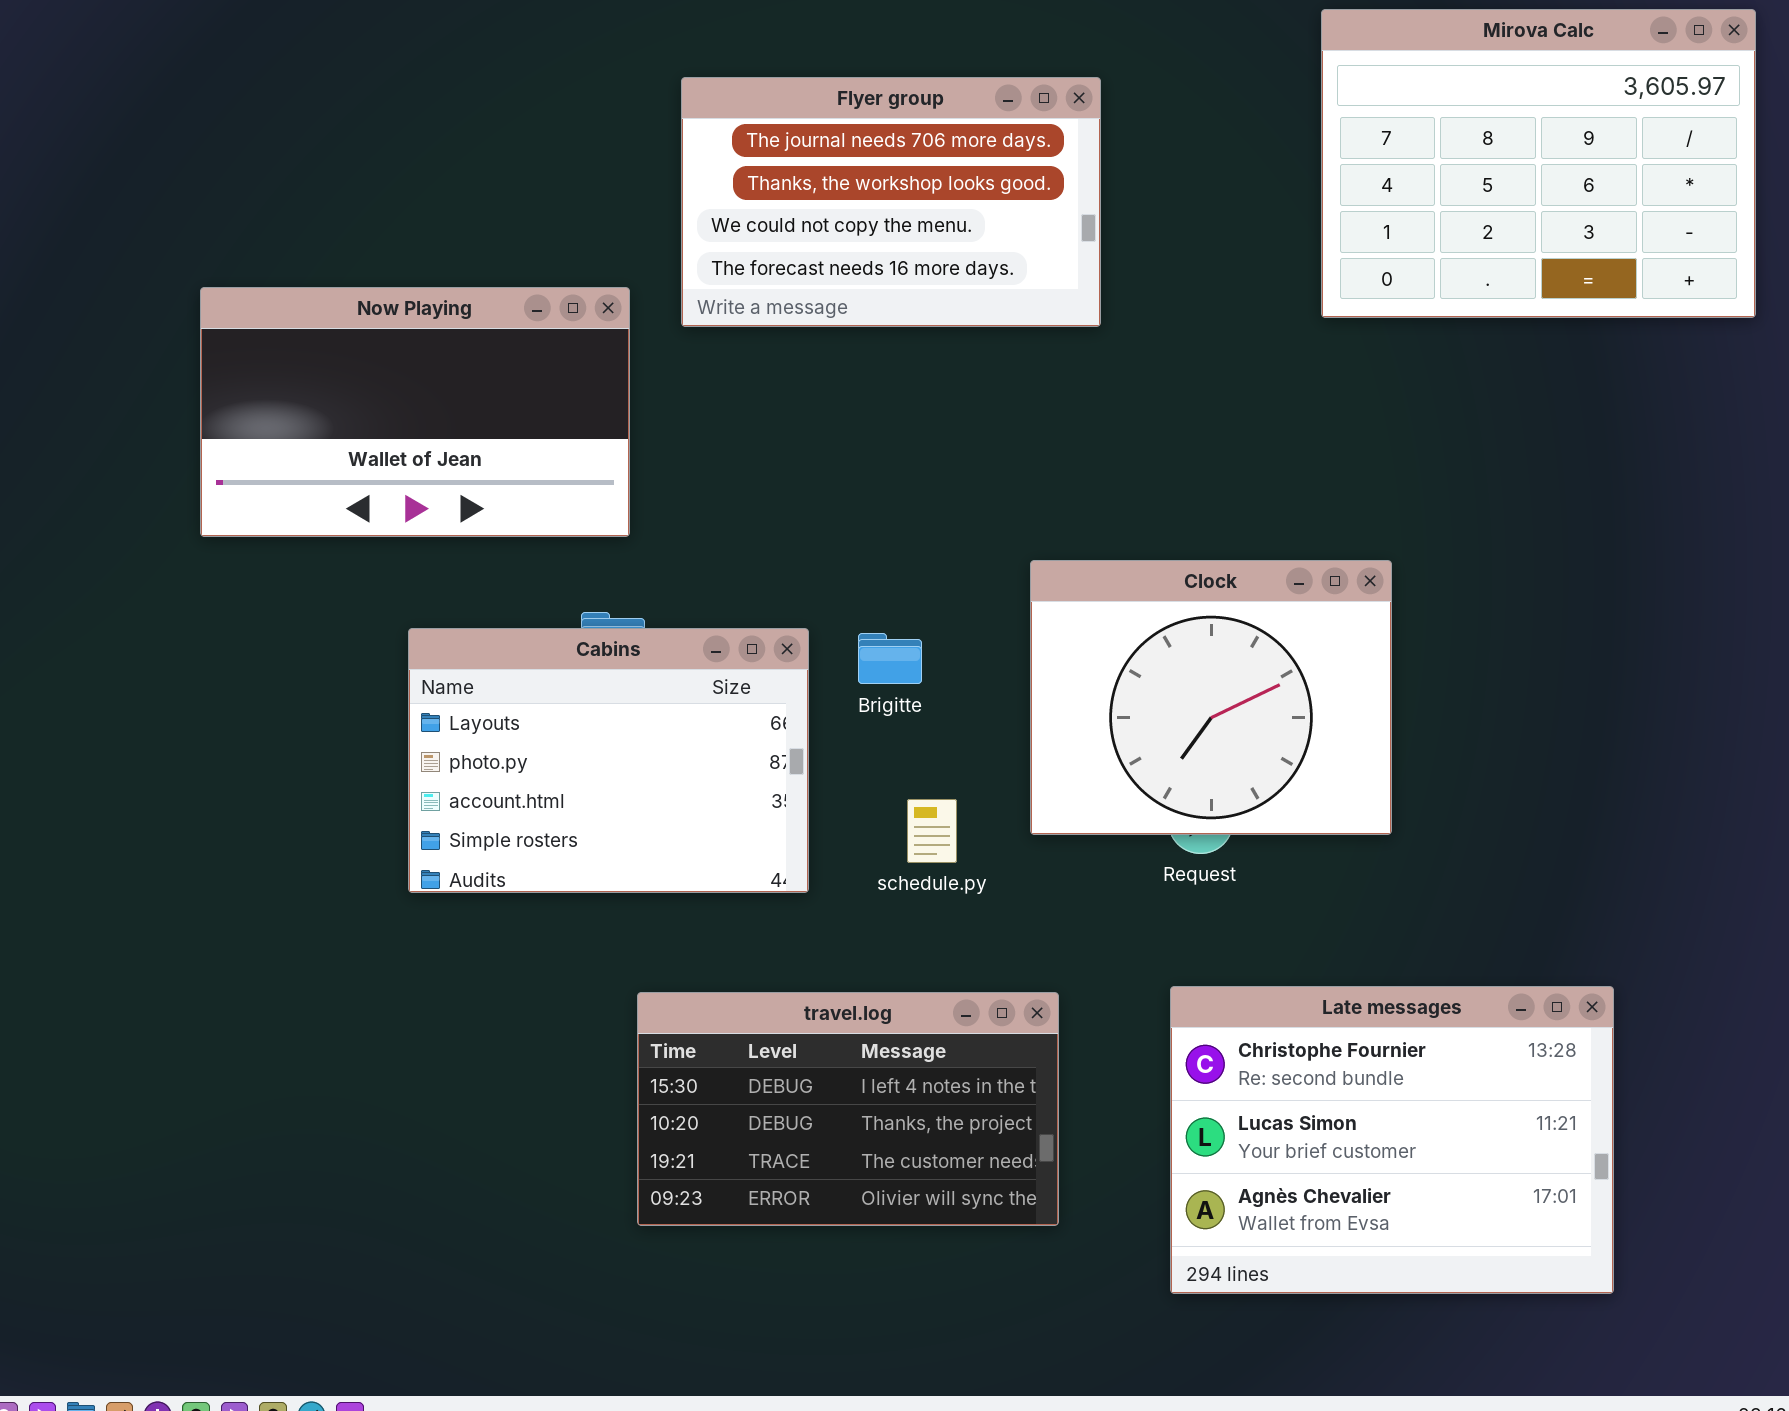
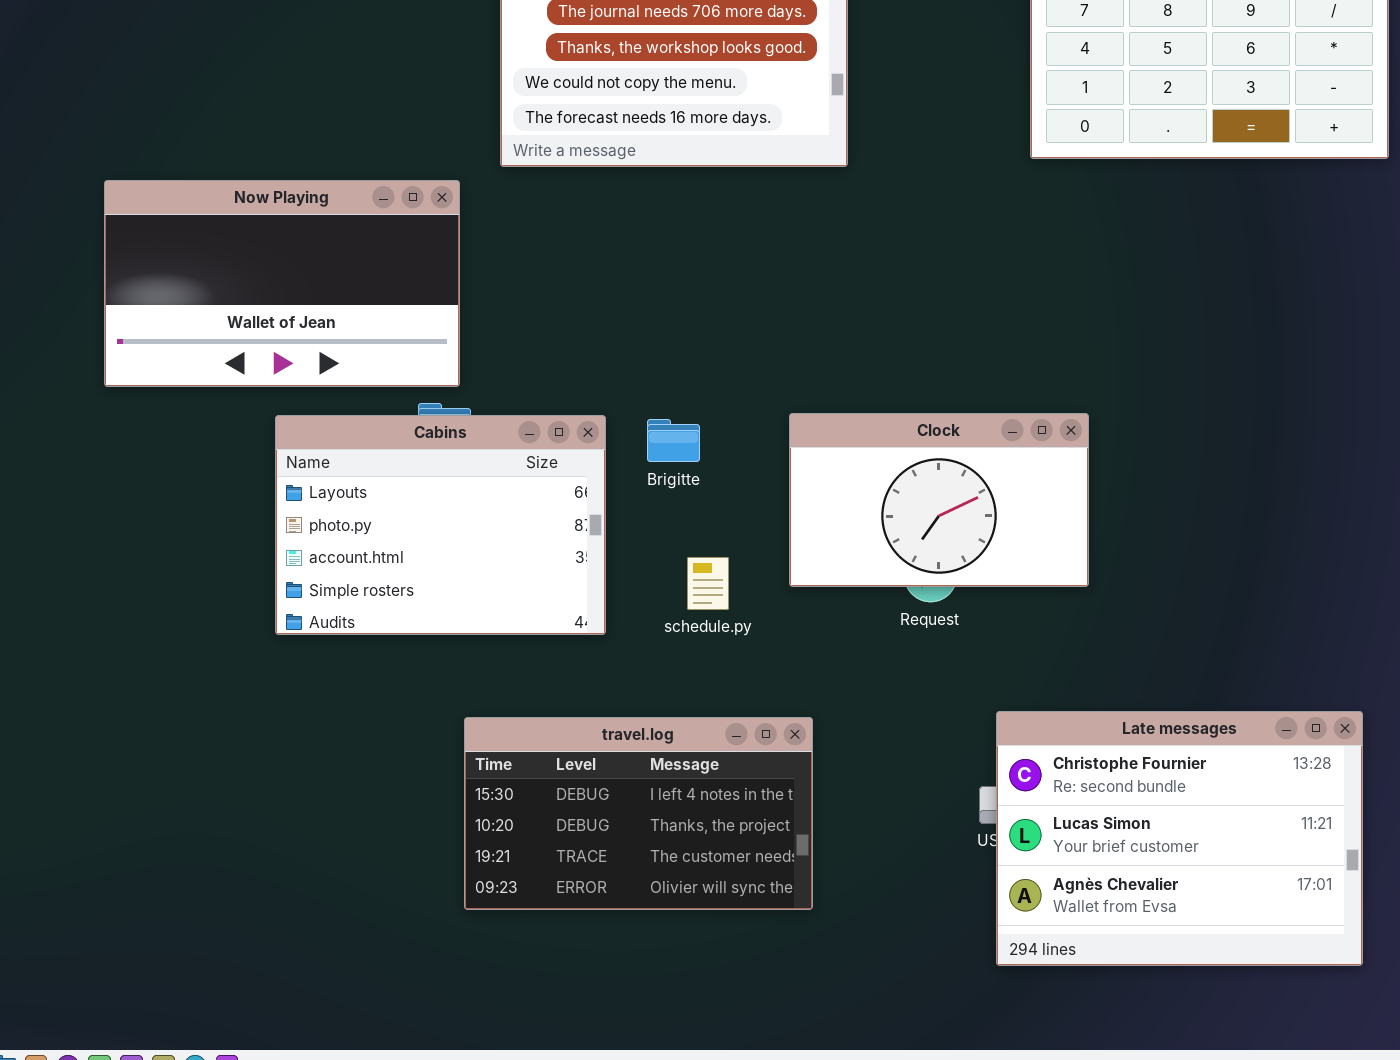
Now Playing: [200,287,630,537] -> [104,180,460,387], moved
Clock: [1030,560,1392,835] -> [789,413,1089,587], resized
Late messages: [1170,986,1614,1294] -> [996,711,1363,966], moved

